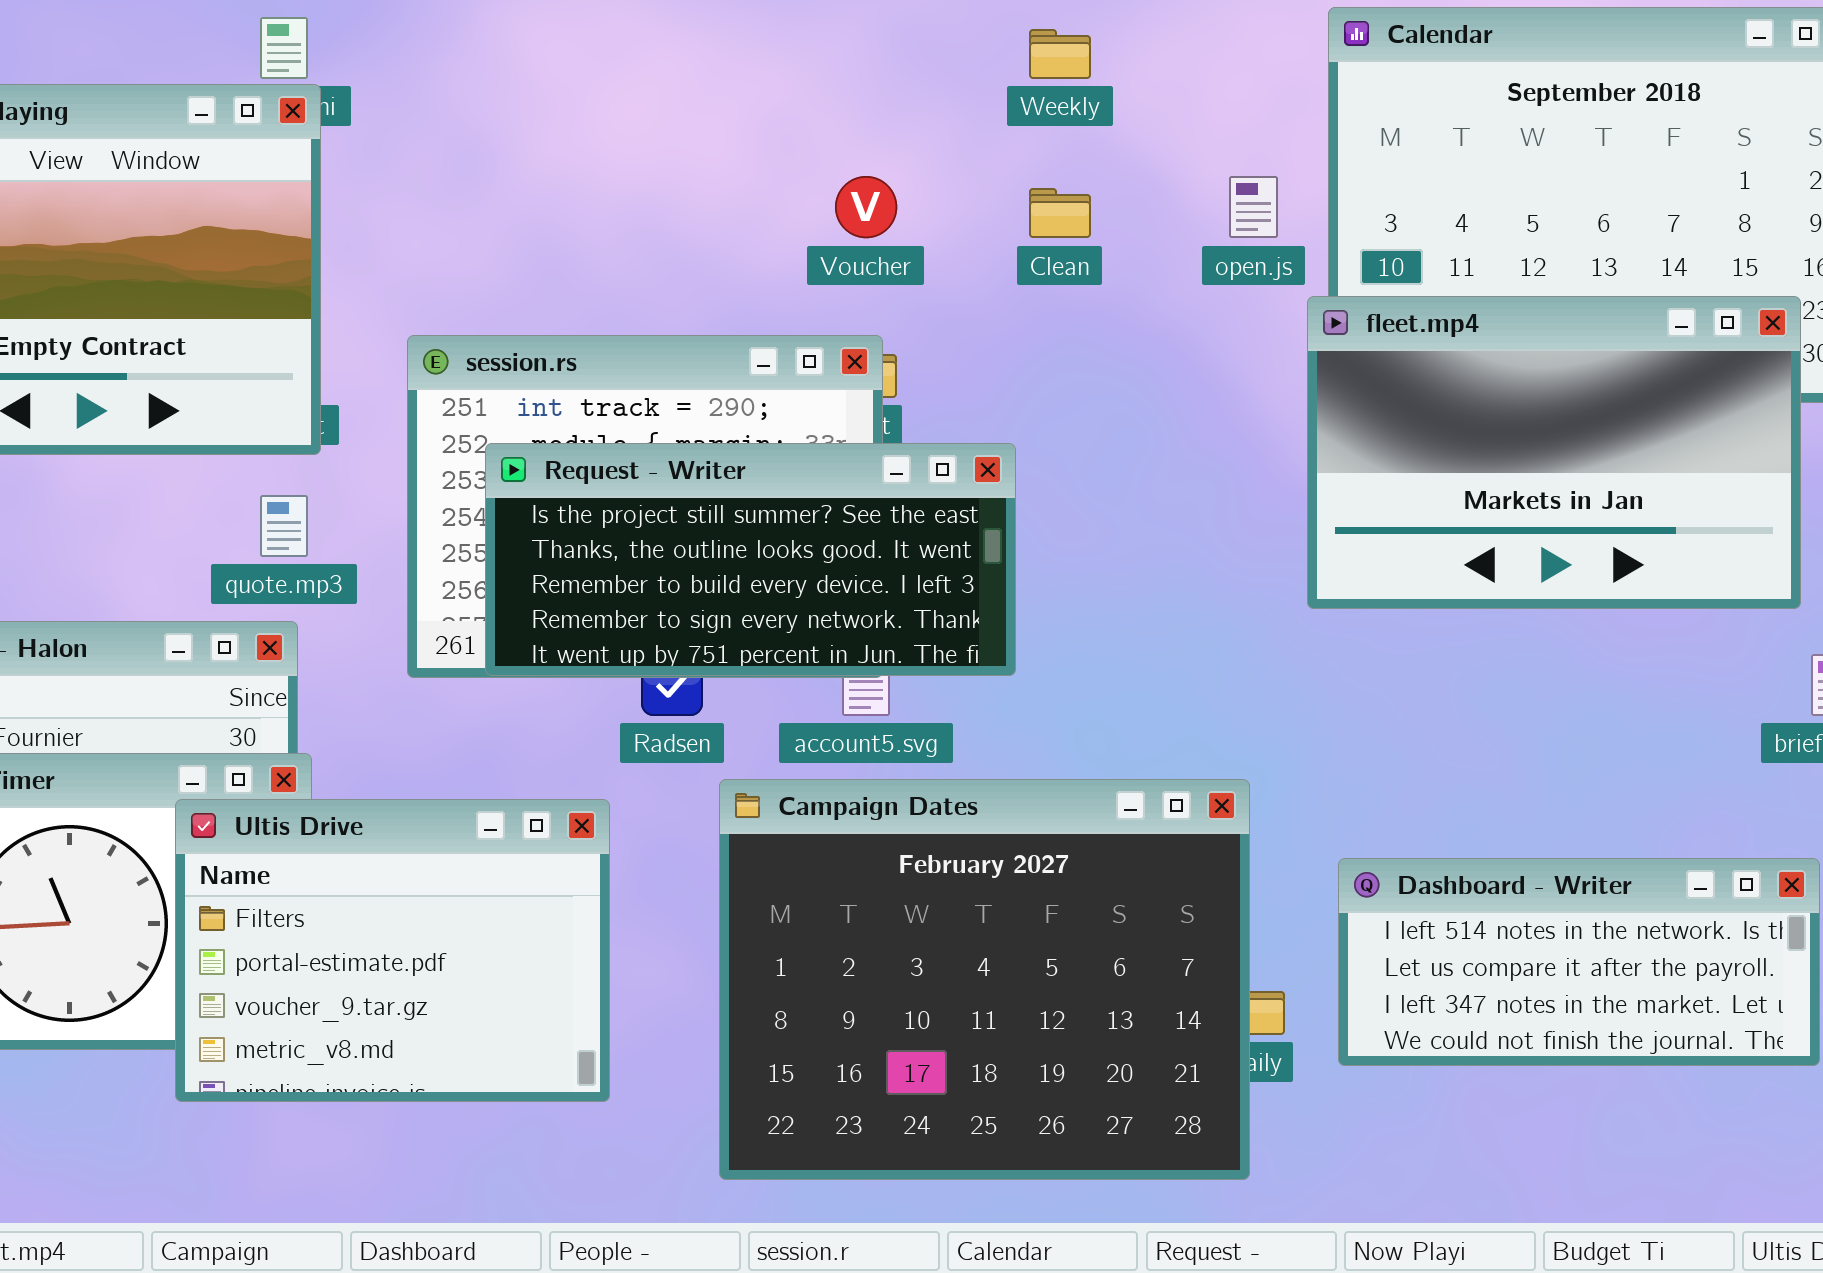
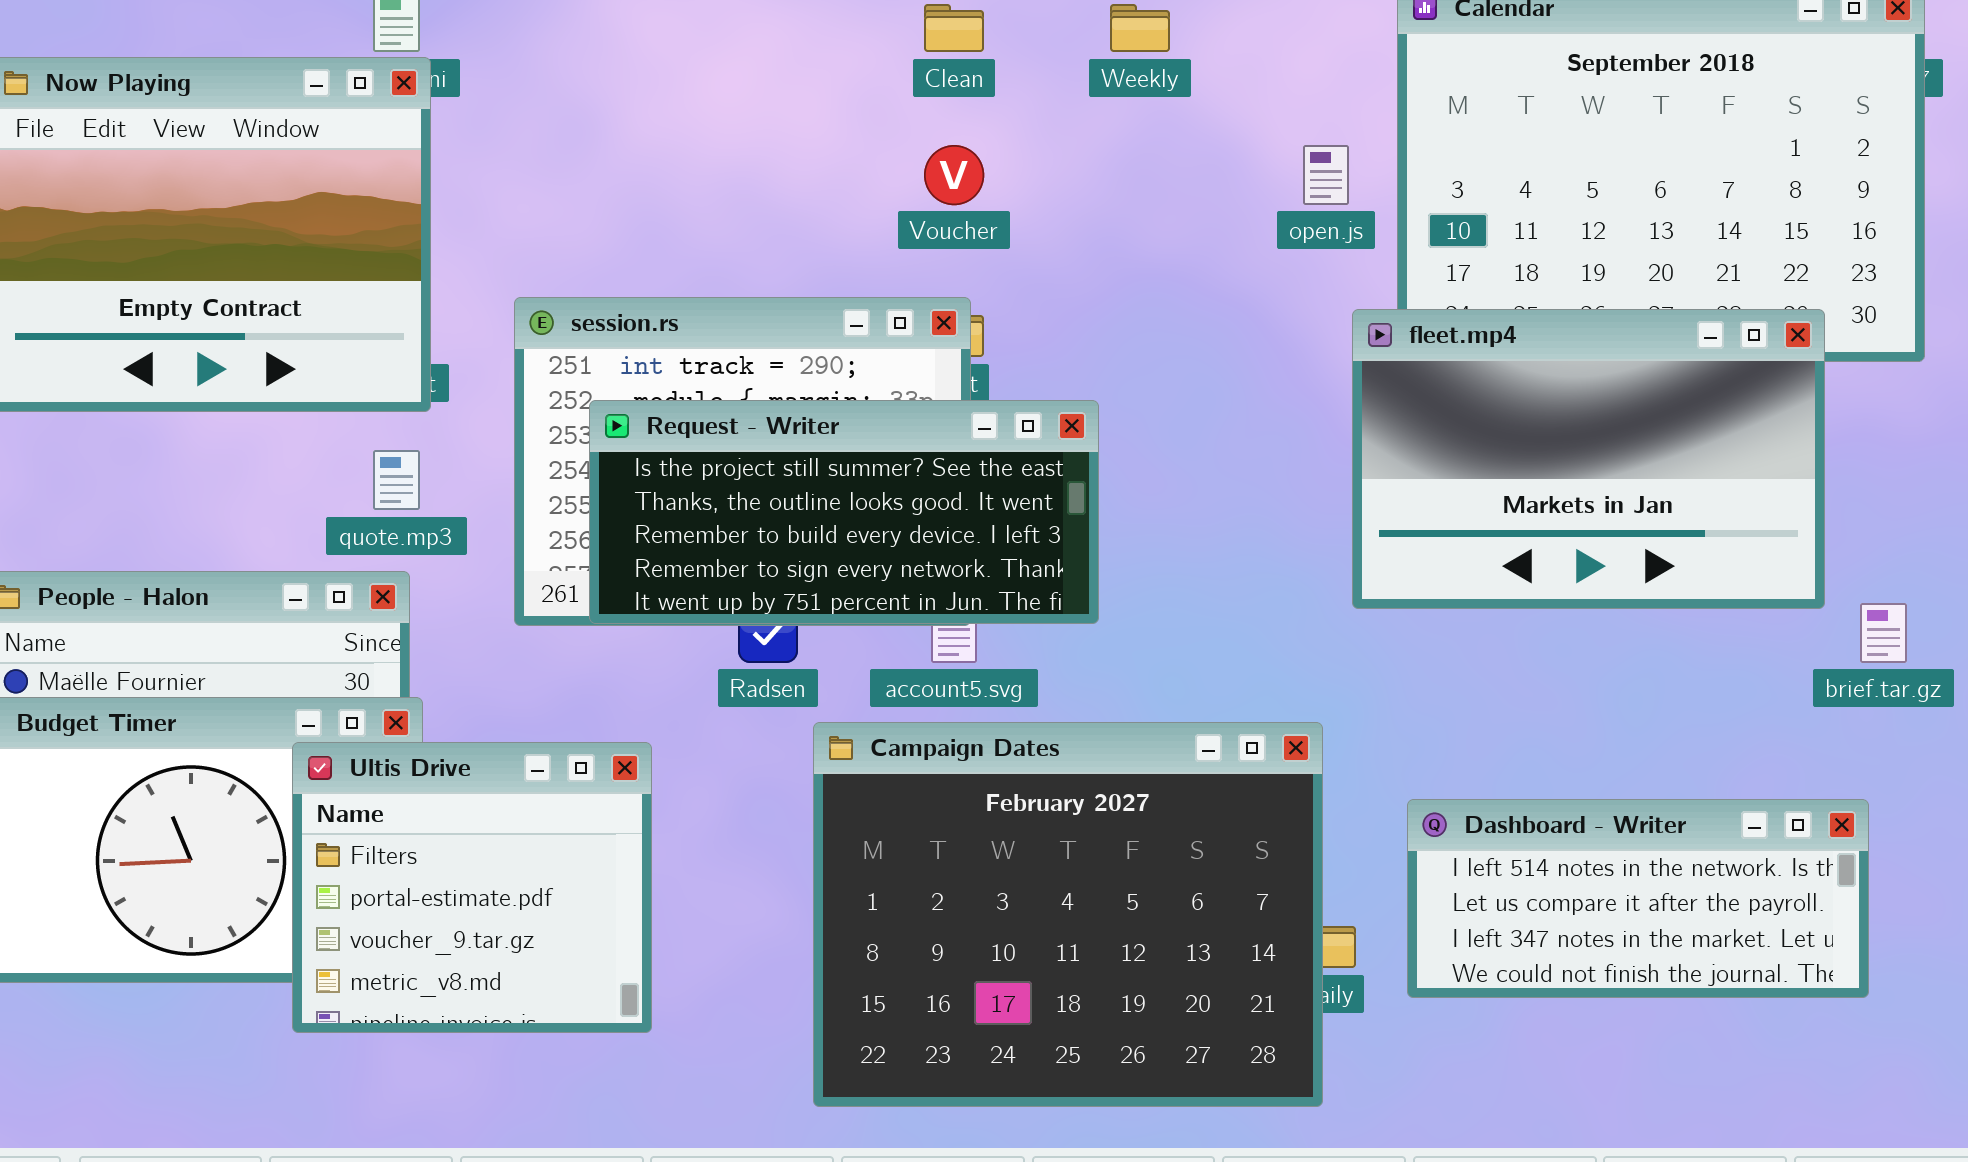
Clean: [1029,188,1091,238] -> [924,4,984,52], moved
fleet.mp4: [1307,296,1801,609] -> [1352,309,1825,609], moved
Ultis Drive: [175,799,610,1102] -> [292,742,652,1033], resized

